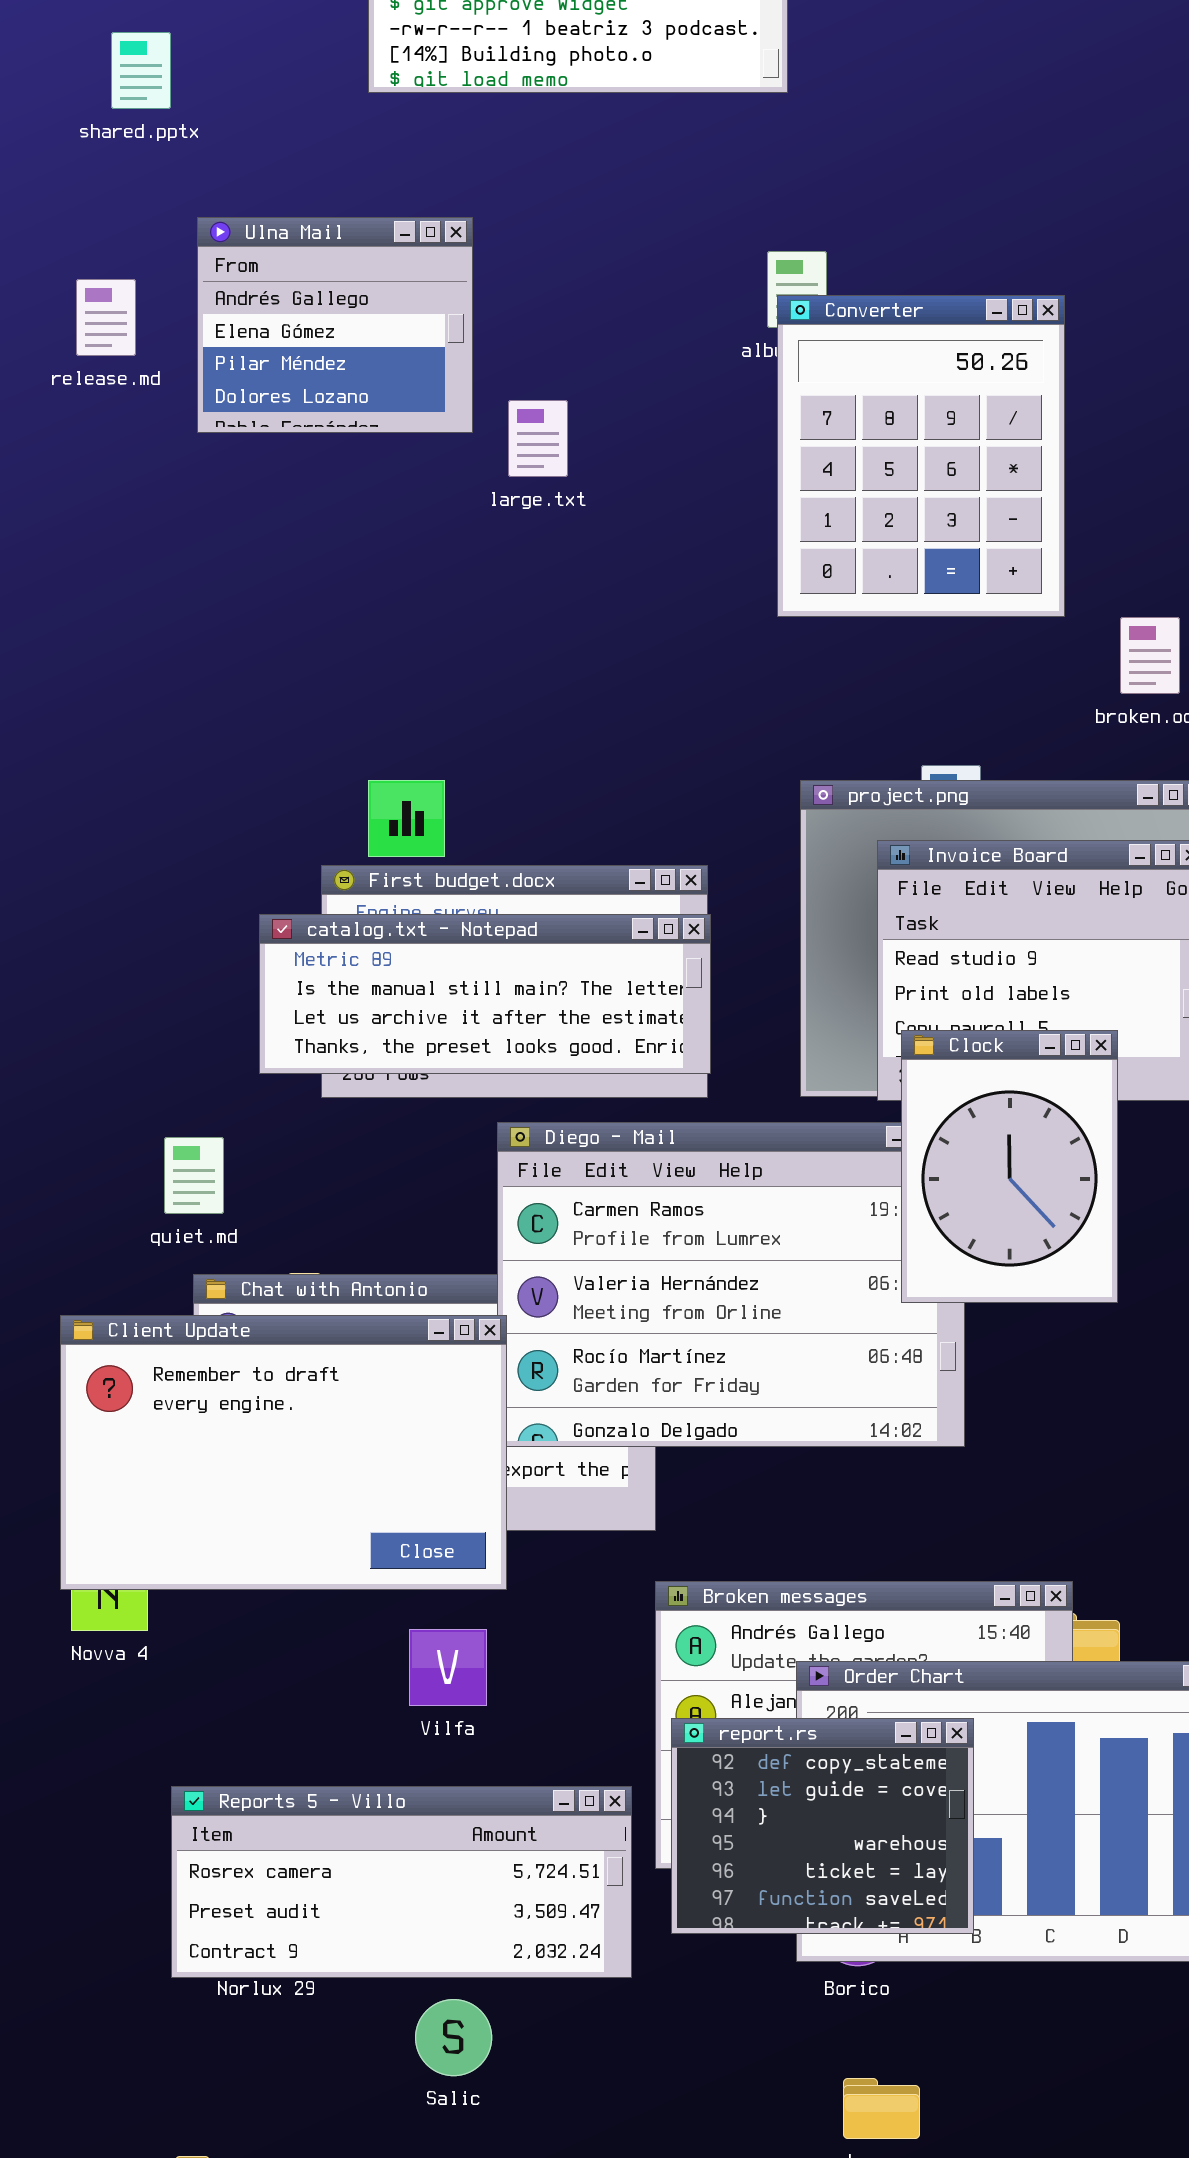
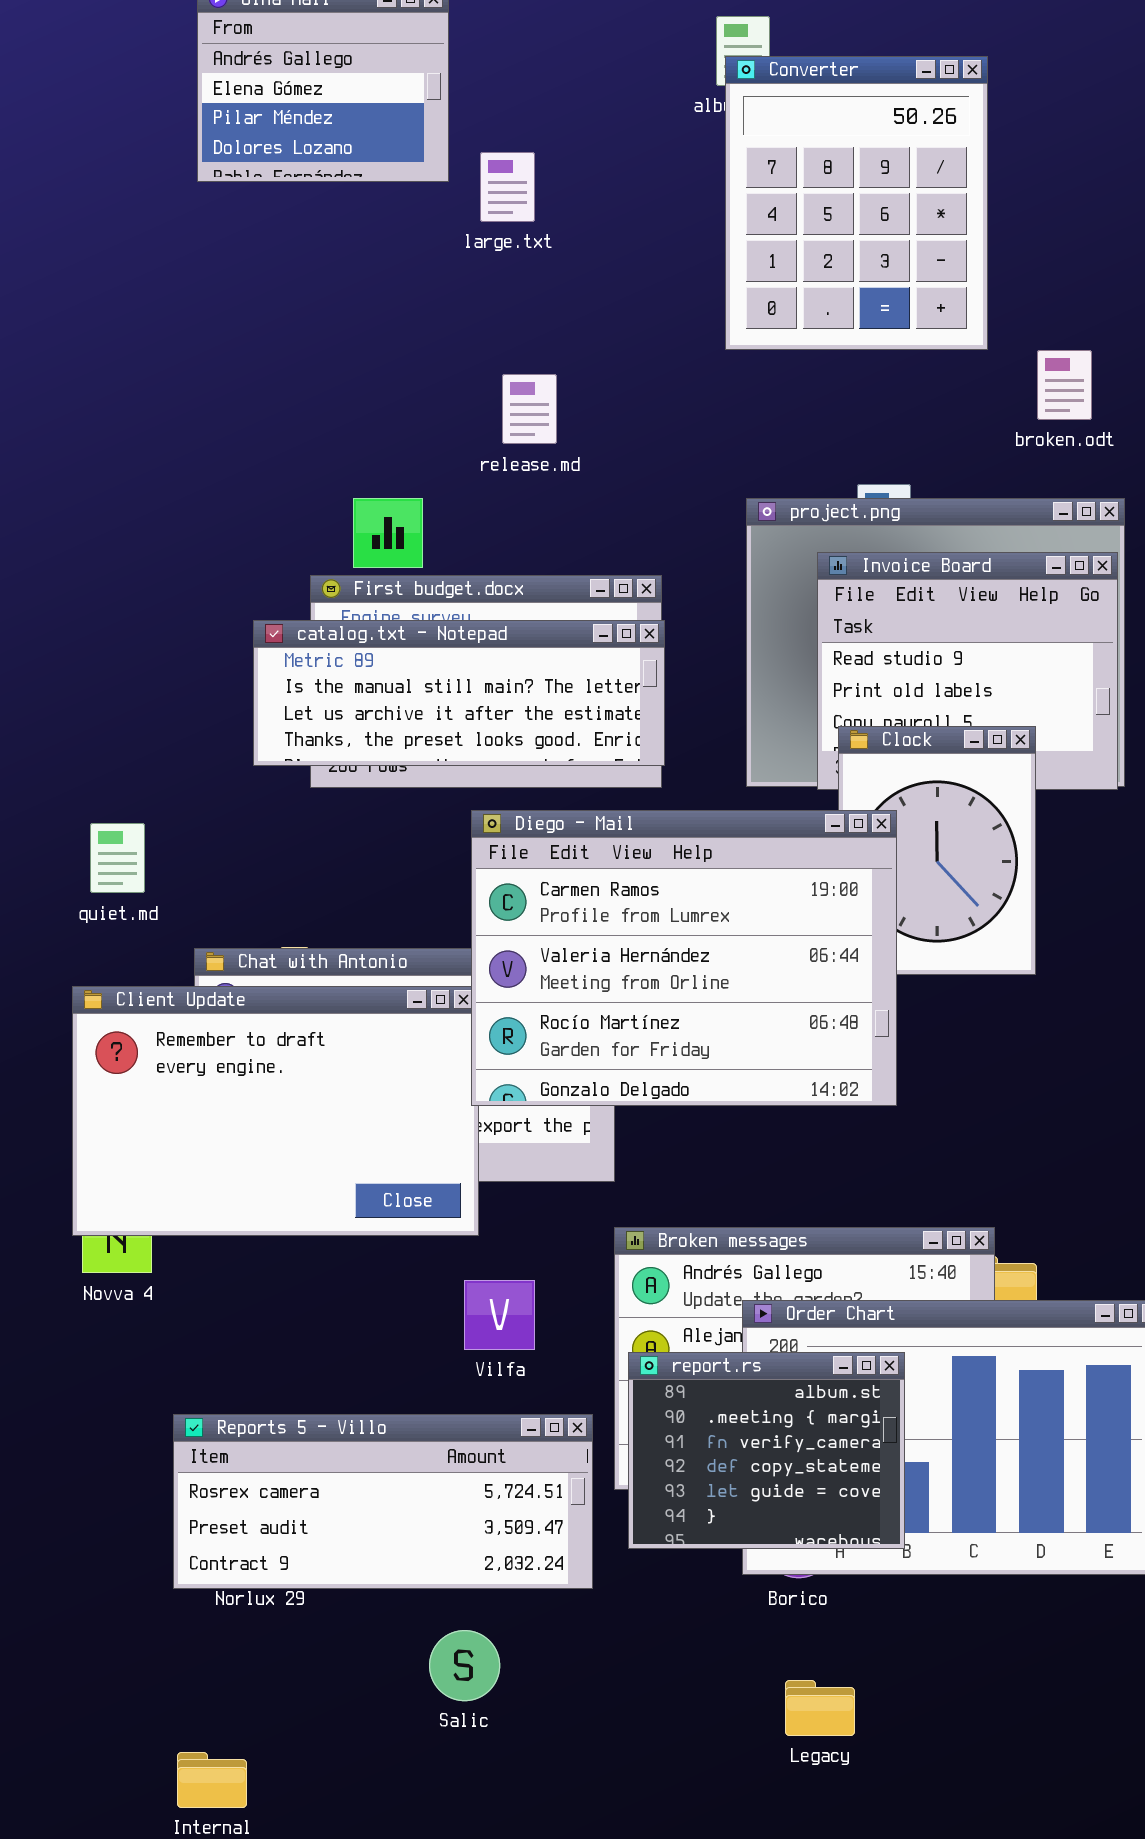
release.md: [76,279,136,356] -> [502,374,557,444], moved
Diego - Mail: [497,1122,965,1447] -> [471,810,897,1106], raised
quiet.md: [164,1137,224,1214] -> [90,823,145,893], moved
Vilfa: [409,1629,487,1706] -> [464,1280,535,1350], moved
report.rs: [671,1718,974,1934] -> [628,1352,905,1549], scrolled up 3 rows
Salic: [415,1999,492,2076] -> [429,1630,500,1701], moved

